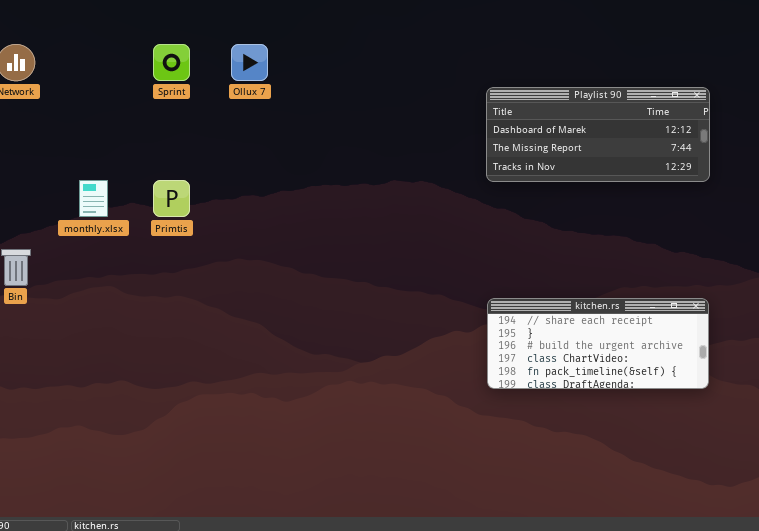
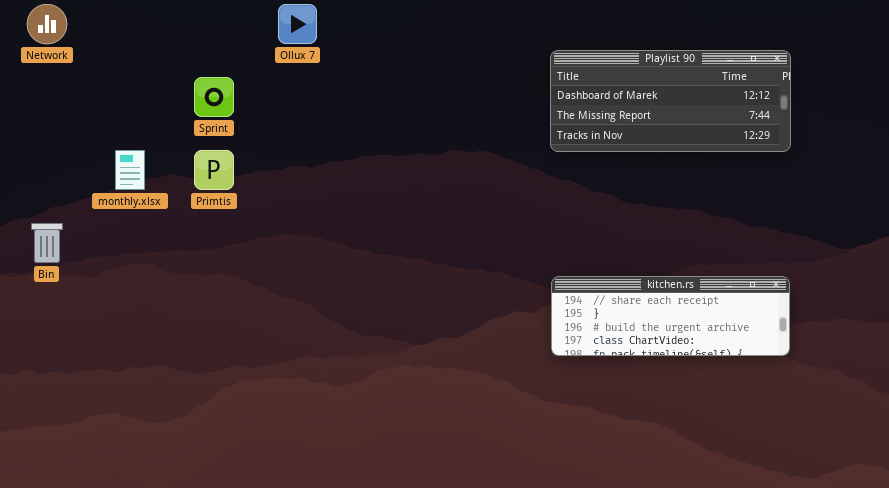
Sprint: [153,44,190,81] -> [194,77,234,117], moved
kitchen.rs: [487,298,709,389] -> [551,276,790,356], resized

